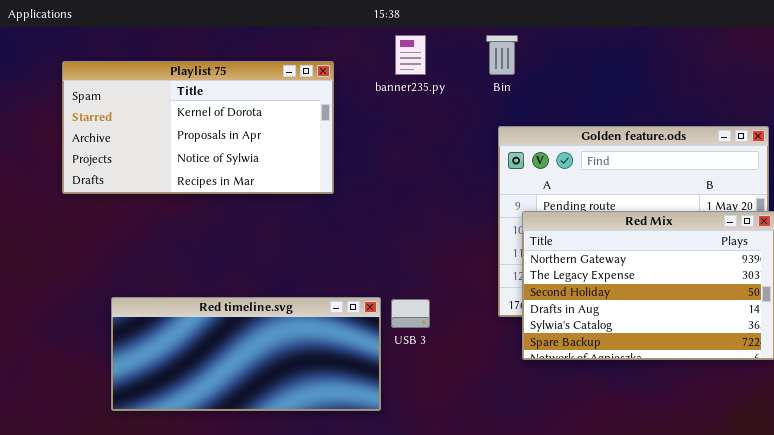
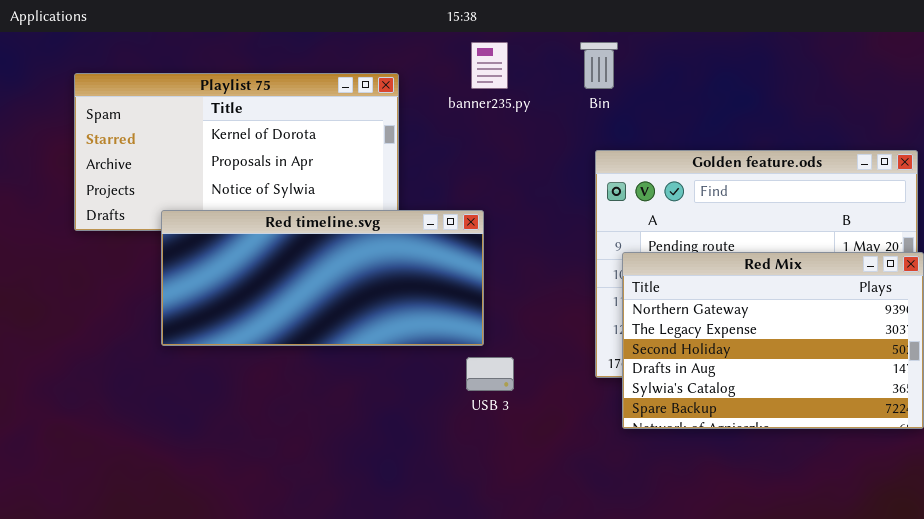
Red timeline.svg: [111,297,381,411] -> [161,210,484,346], moved

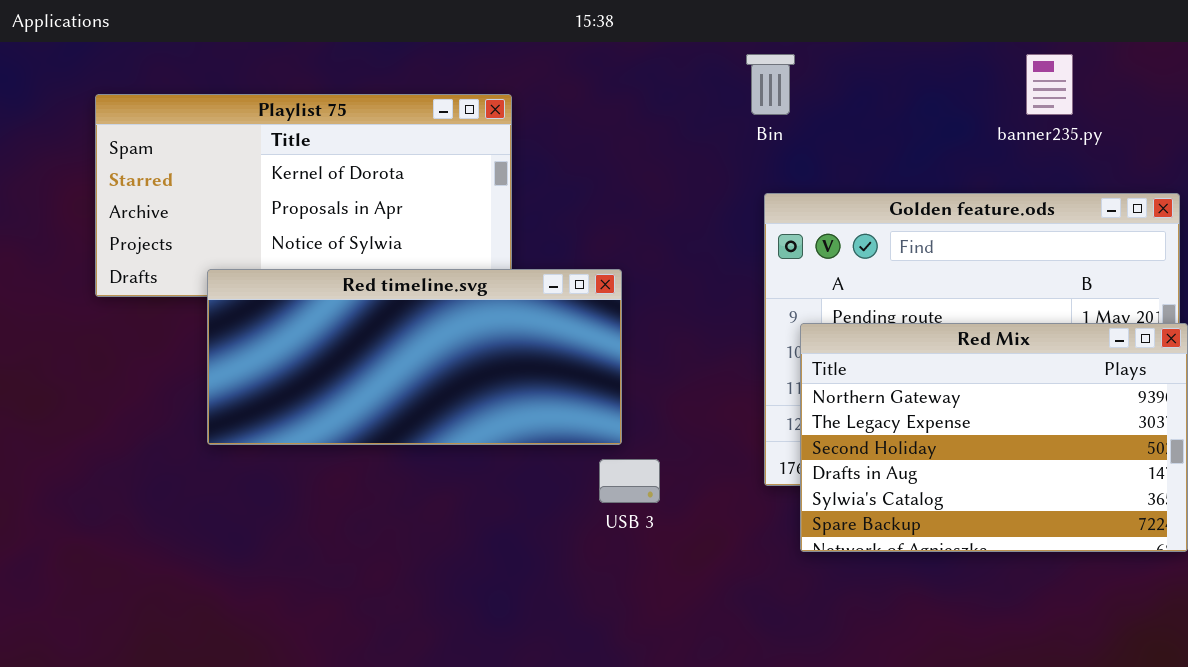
banner235.py: [471,42,508,89] -> [1026,54,1073,115], moved

